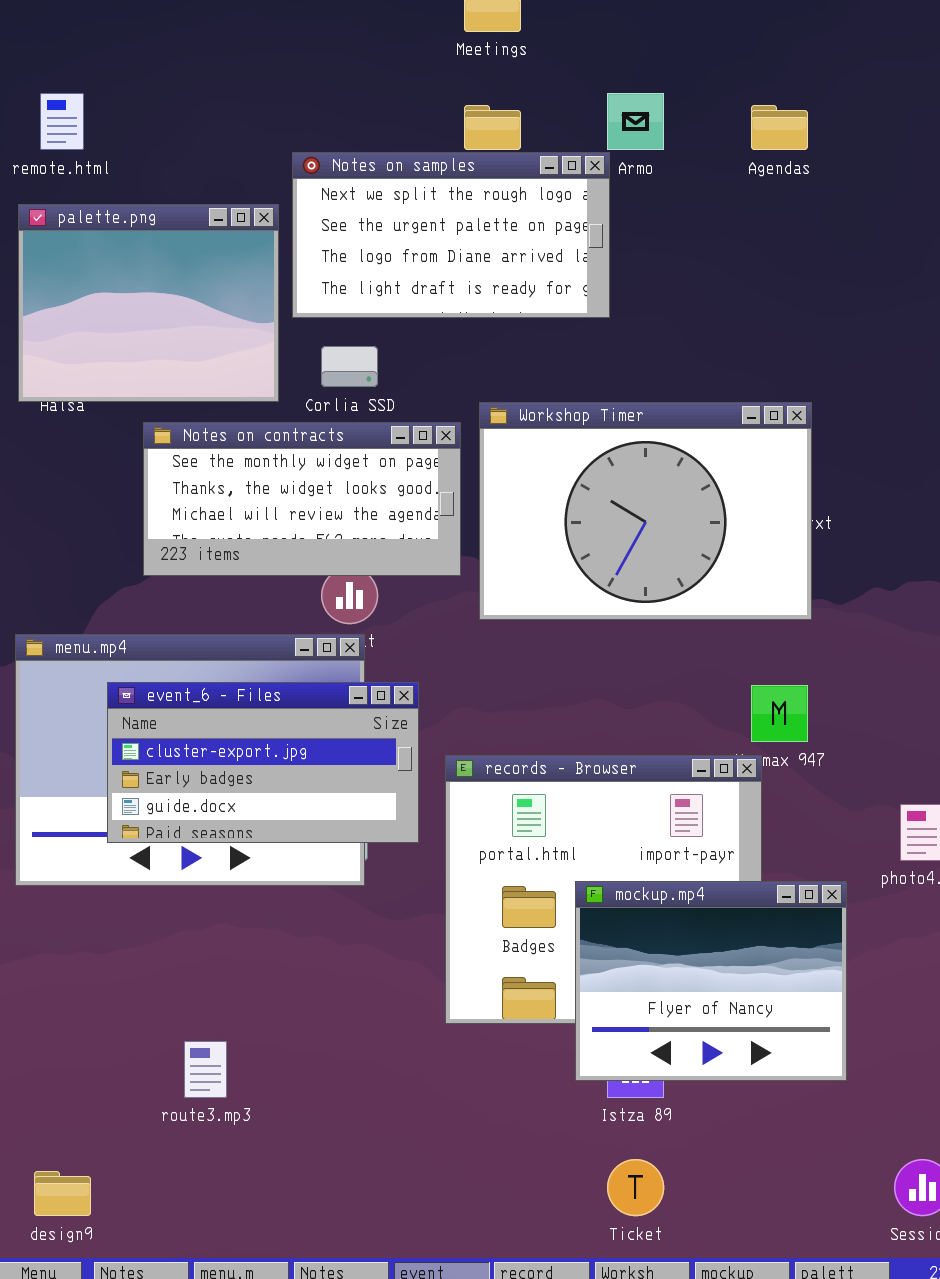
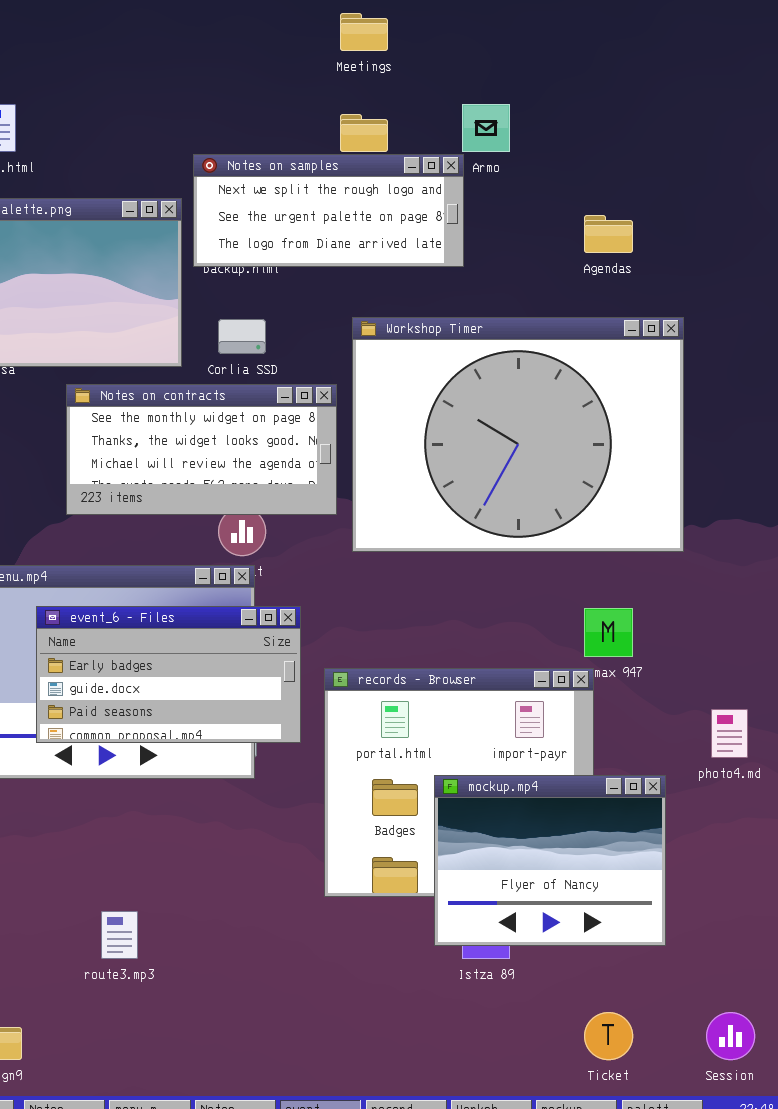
Agendas: [751,105,808,150] -> [584,215,633,253], moved
Notes on samples: [292,152,610,318] -> [193,154,464,267], resized
Workshop Timer: [479,402,812,620] -> [352,317,684,552], resized
event_6 - Files: [107,682,419,843] -> [36,606,301,743], scrolled down 1 row
Ticket: [607,1159,664,1216] -> [584,1012,633,1060], moved

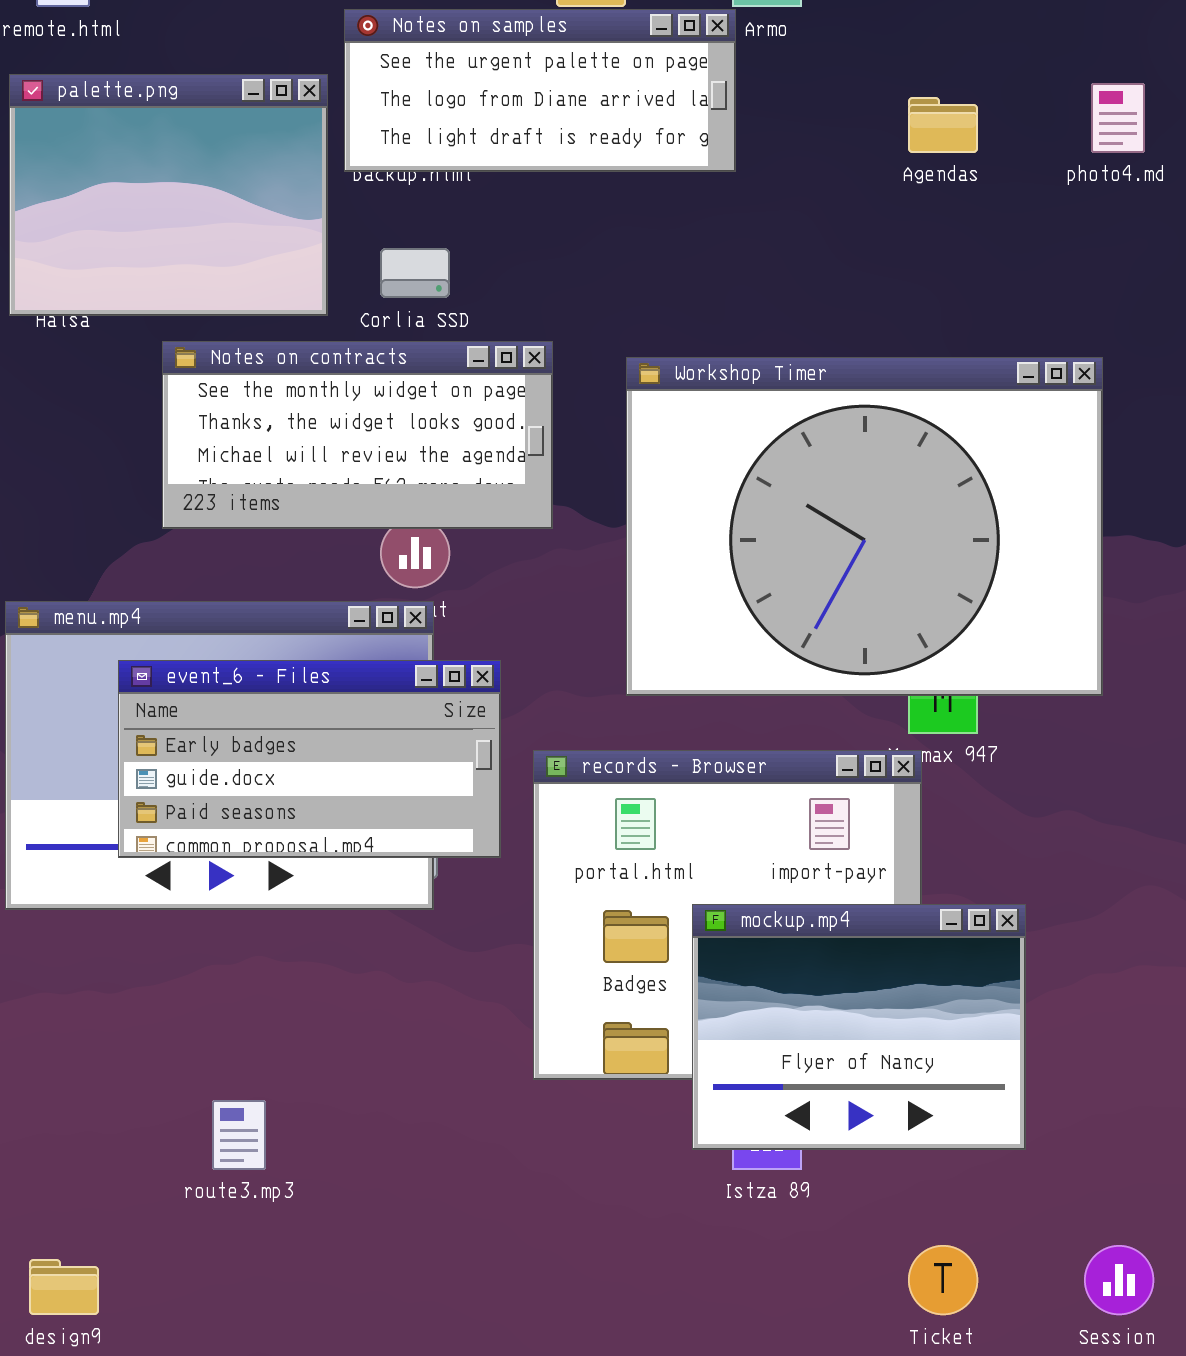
Notes on samples: [193,154,464,267] -> [344,9,736,172], scrolled down 1 row
Workshop Timer: [352,317,684,552] -> [626,357,1103,696], moved
photo4.md: [711,709,748,758] -> [1091,83,1145,153], moved

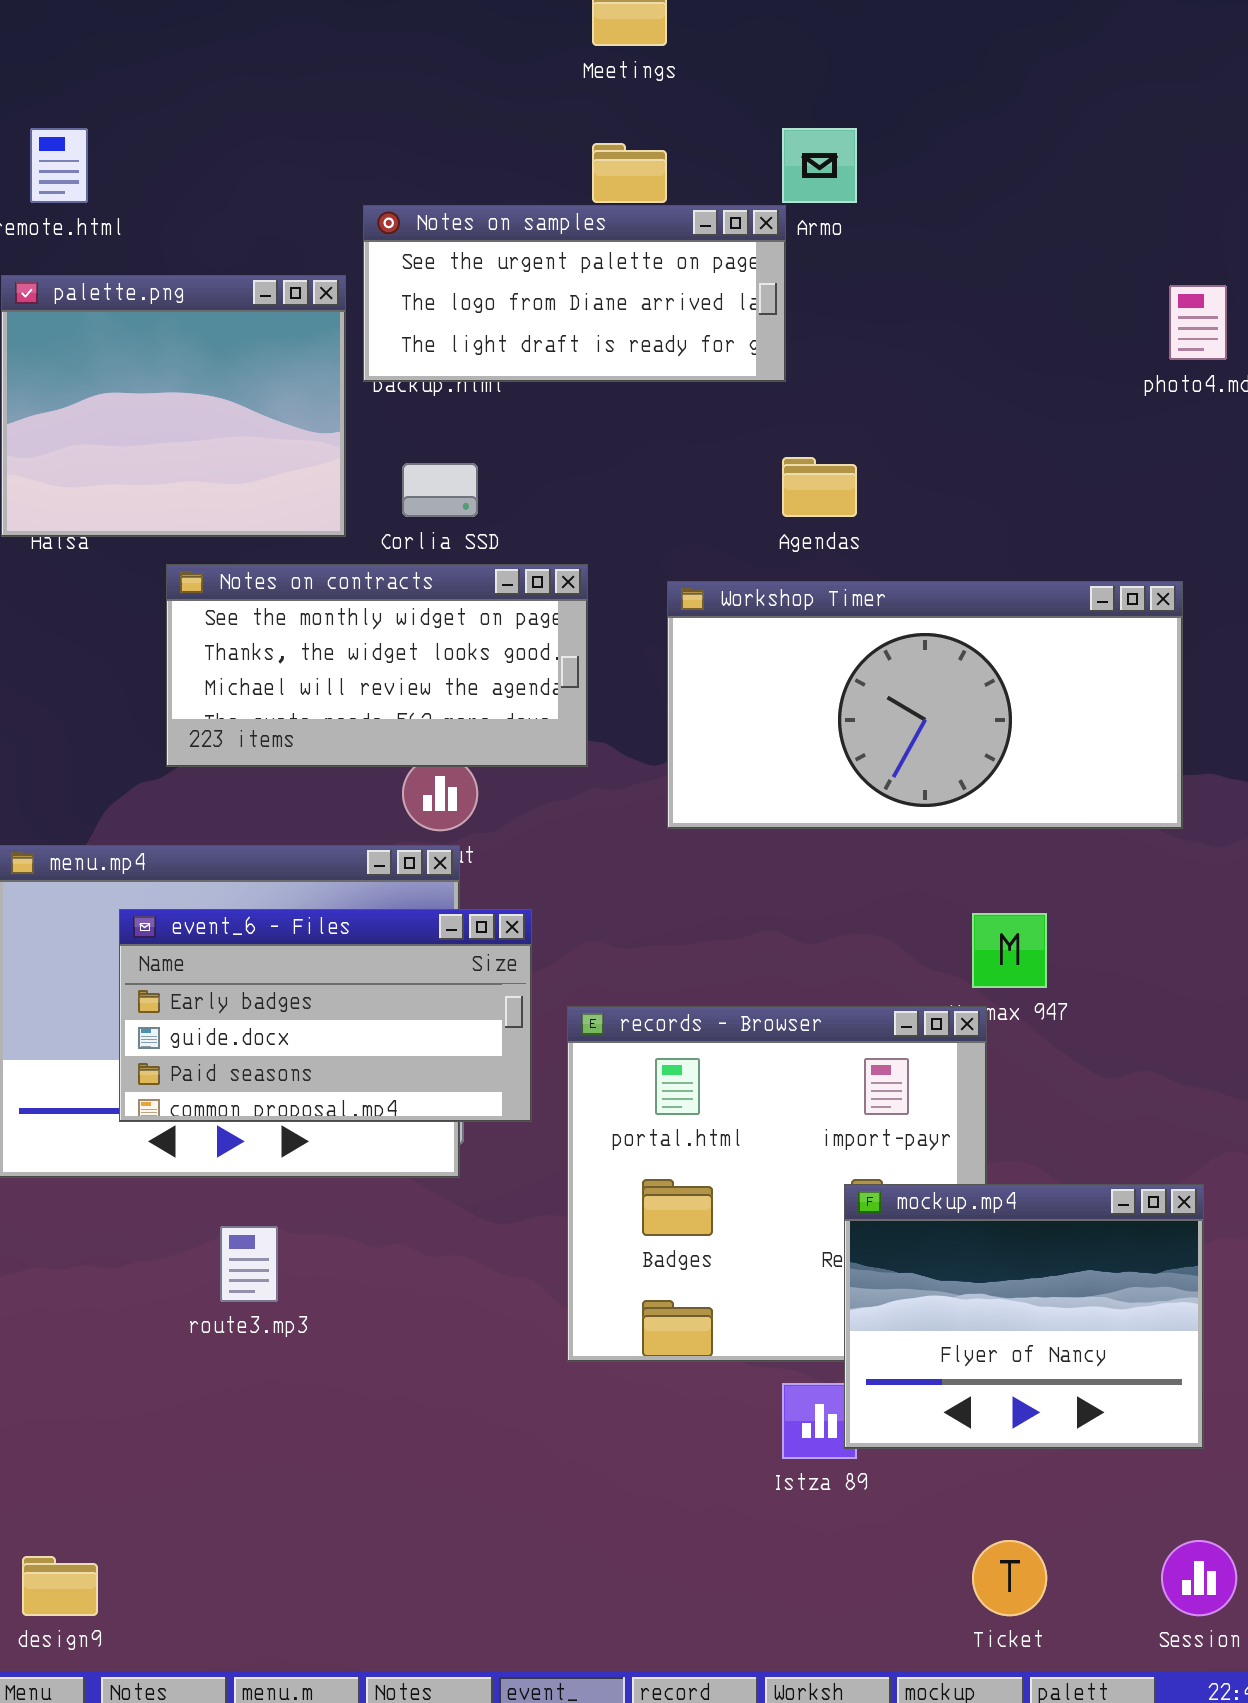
Agendas: [908,97,978,153] -> [782,457,857,517], moved
Workshop Timer: [626,357,1103,696] -> [667,581,1183,829], resized
mockup.mp4: [692,904,1026,1150] -> [844,1184,1204,1449], moved
route3.mp3: [212,1100,266,1170] -> [220,1226,278,1302], moved

